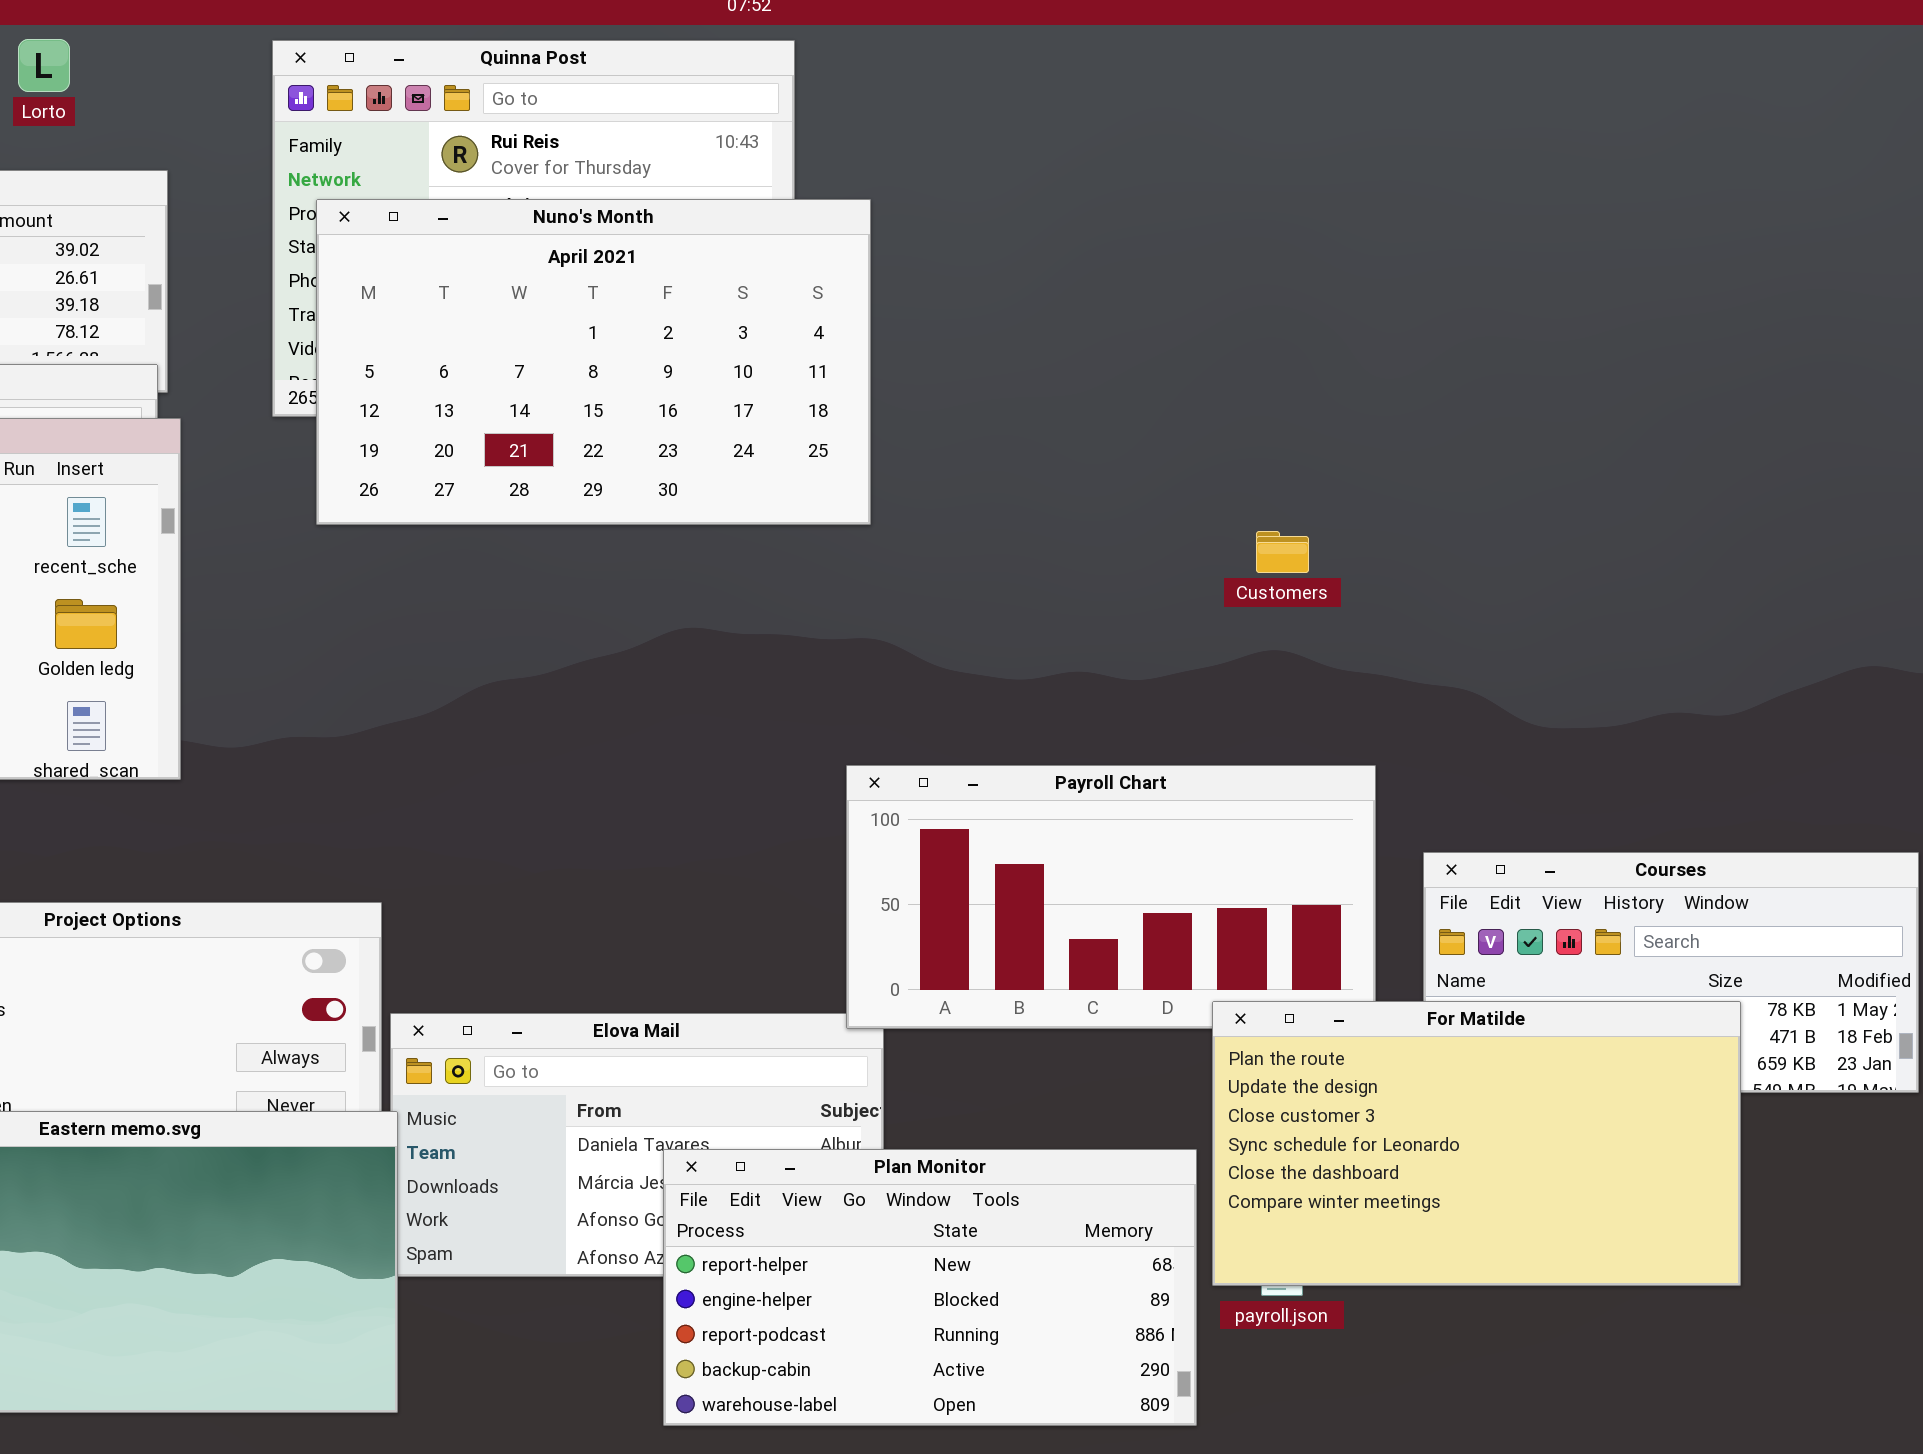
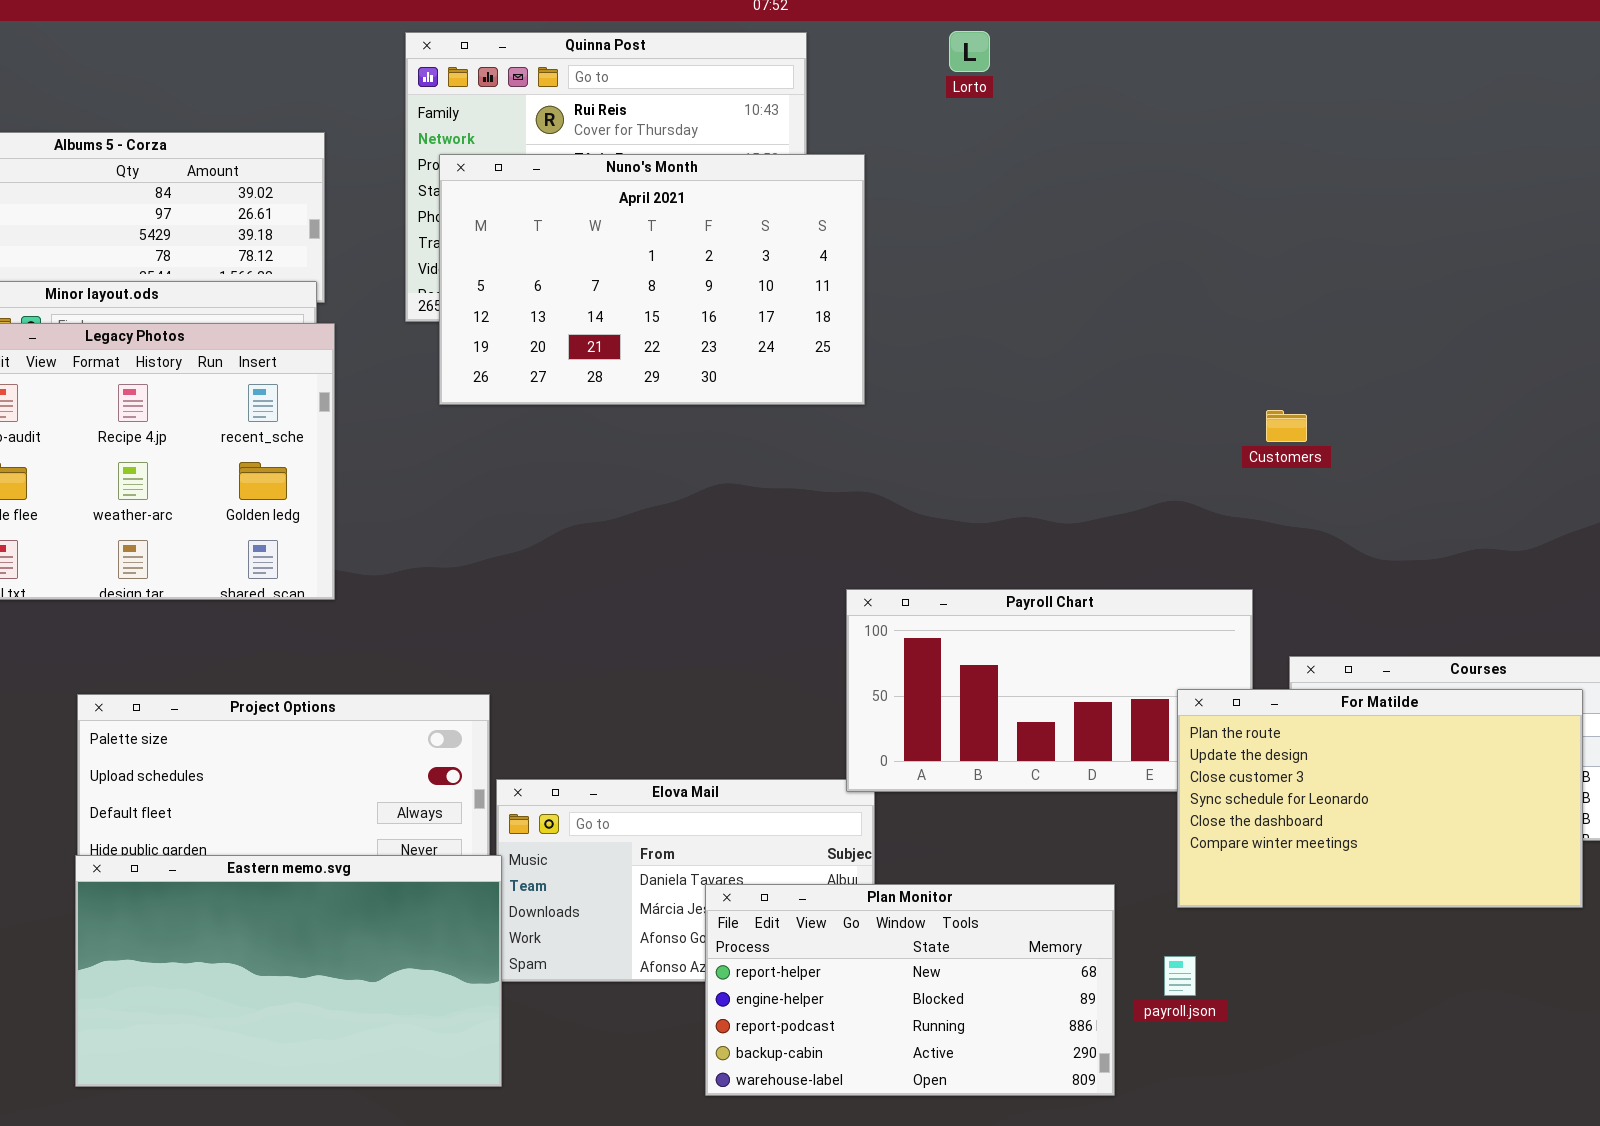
Lorto: [18,39,70,92] -> [949,31,990,72], moved
Customers: [1256,531,1309,573] -> [1266,410,1307,442], moved
For Matilde: [1212,1001,1741,1286] -> [1177,689,1583,908], moved

